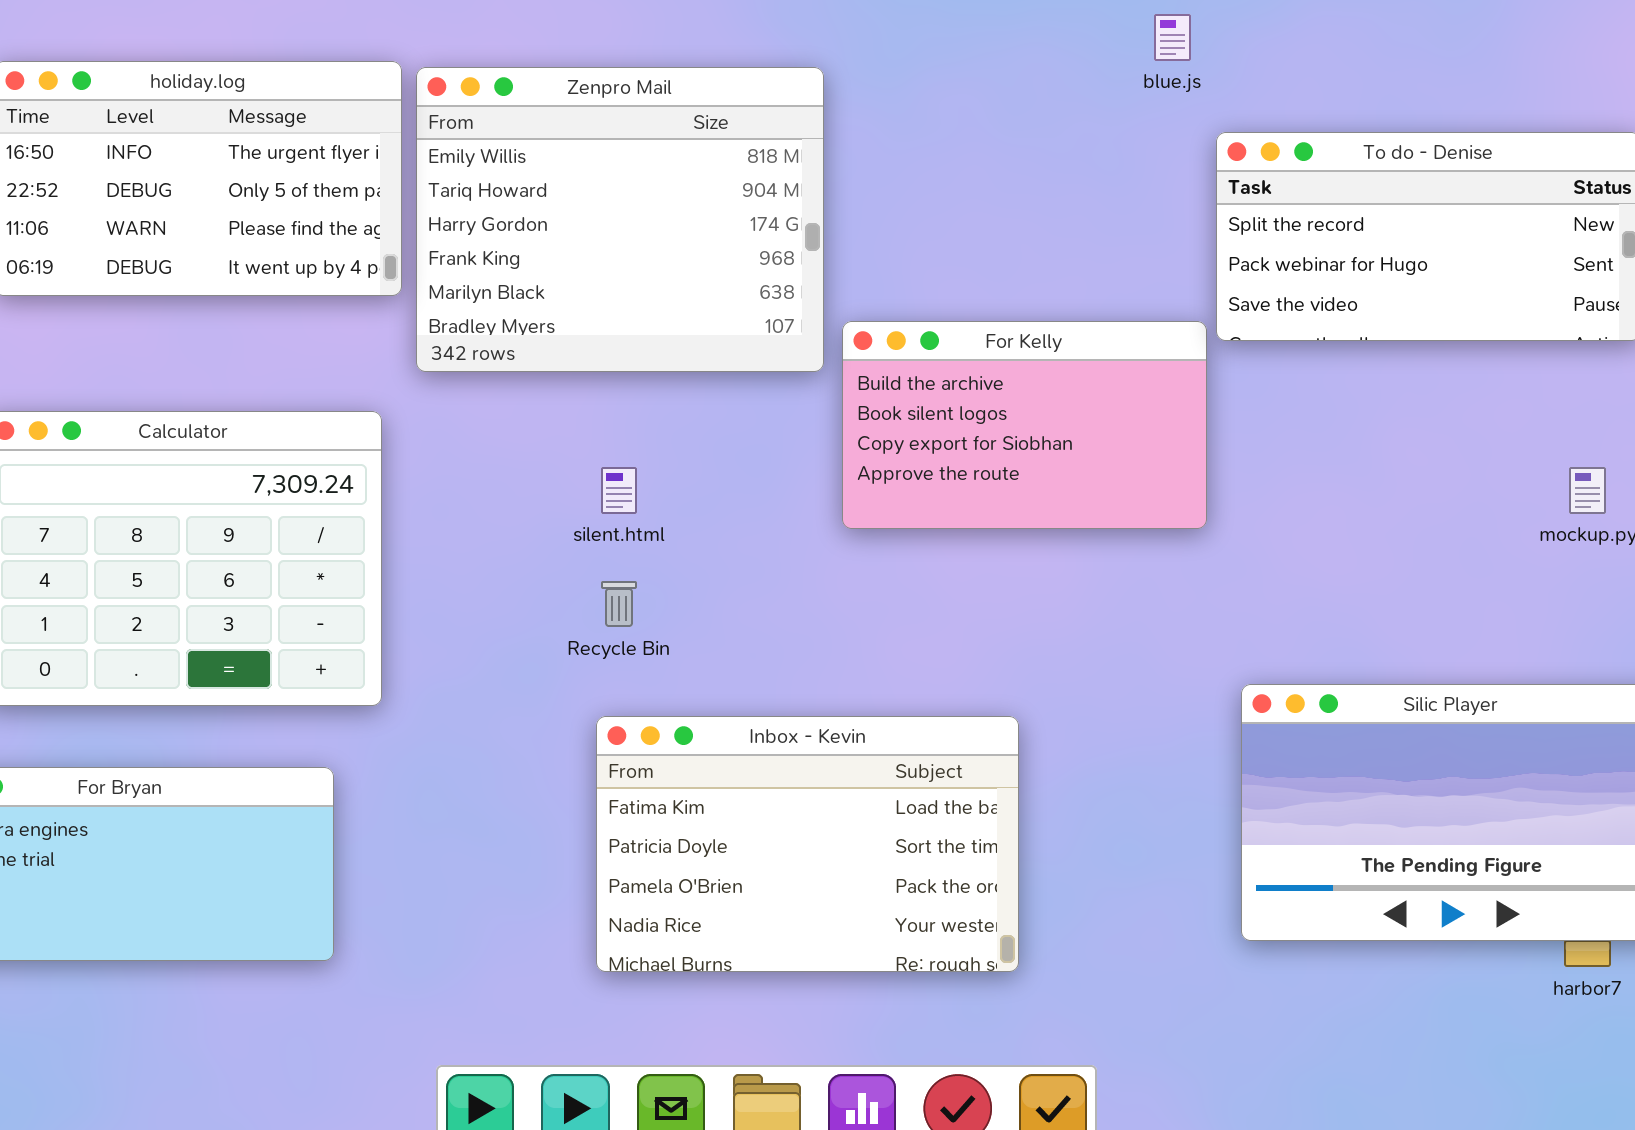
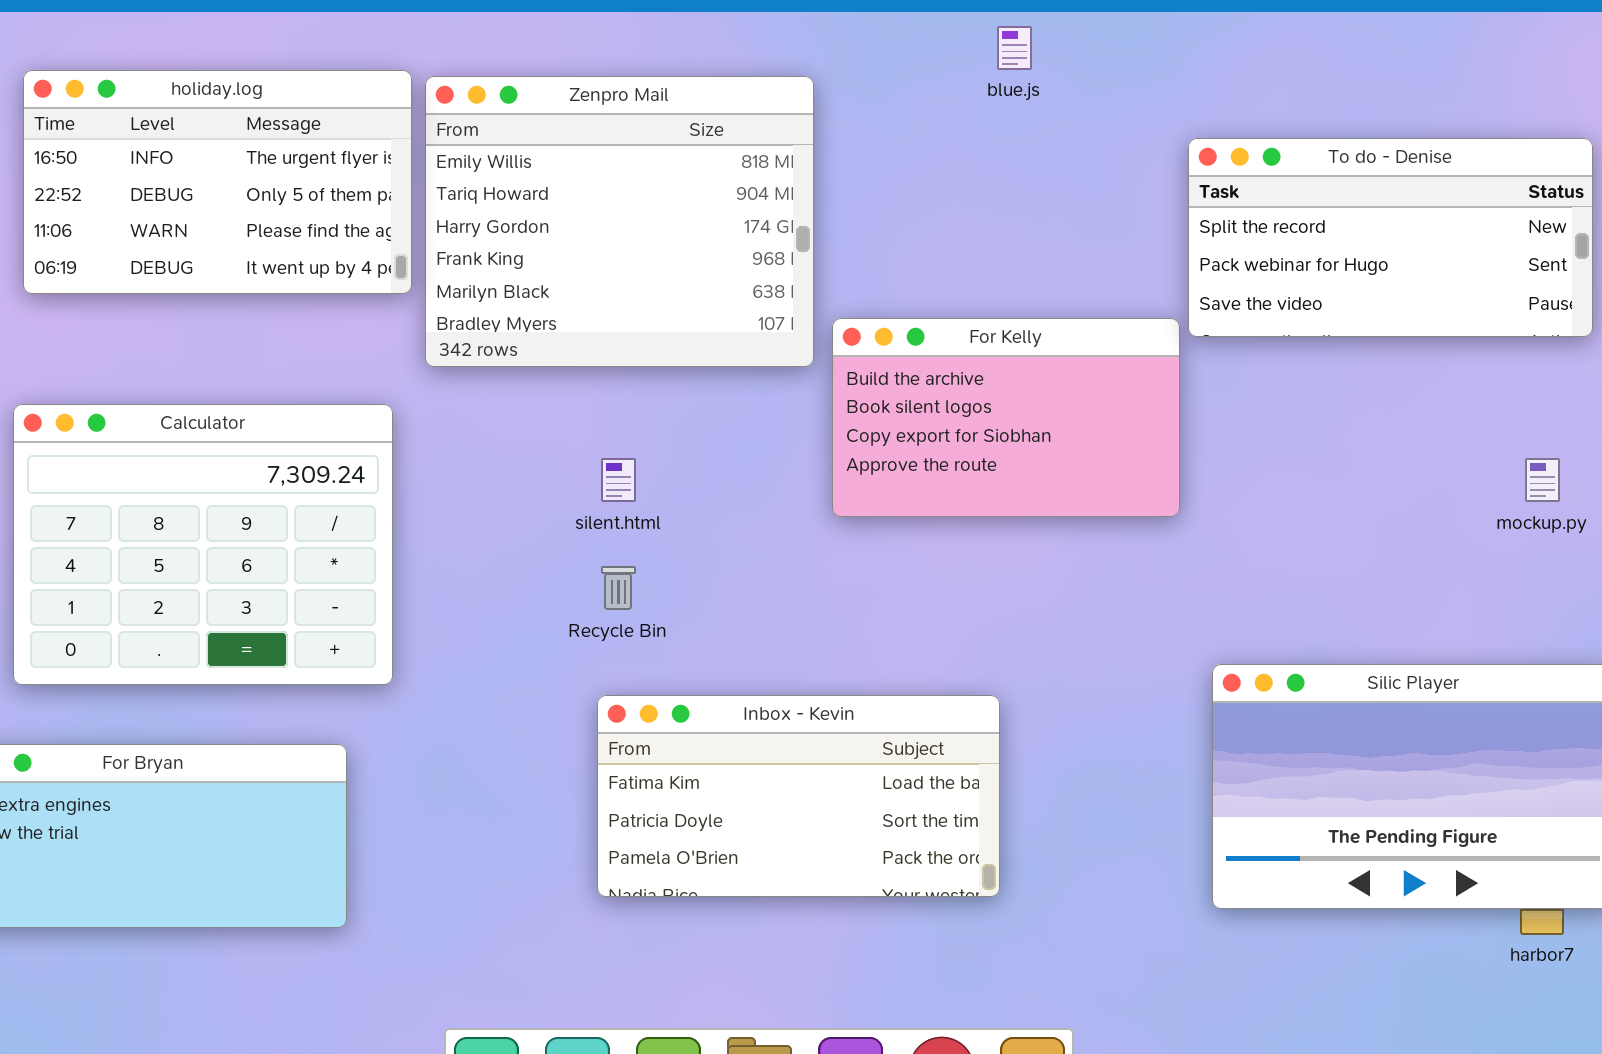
blue.js: [1154,14,1191,61] -> [997,26,1032,70], moved
Inbox - Kevin: [596,716,1019,972] -> [597,695,1000,897], resized

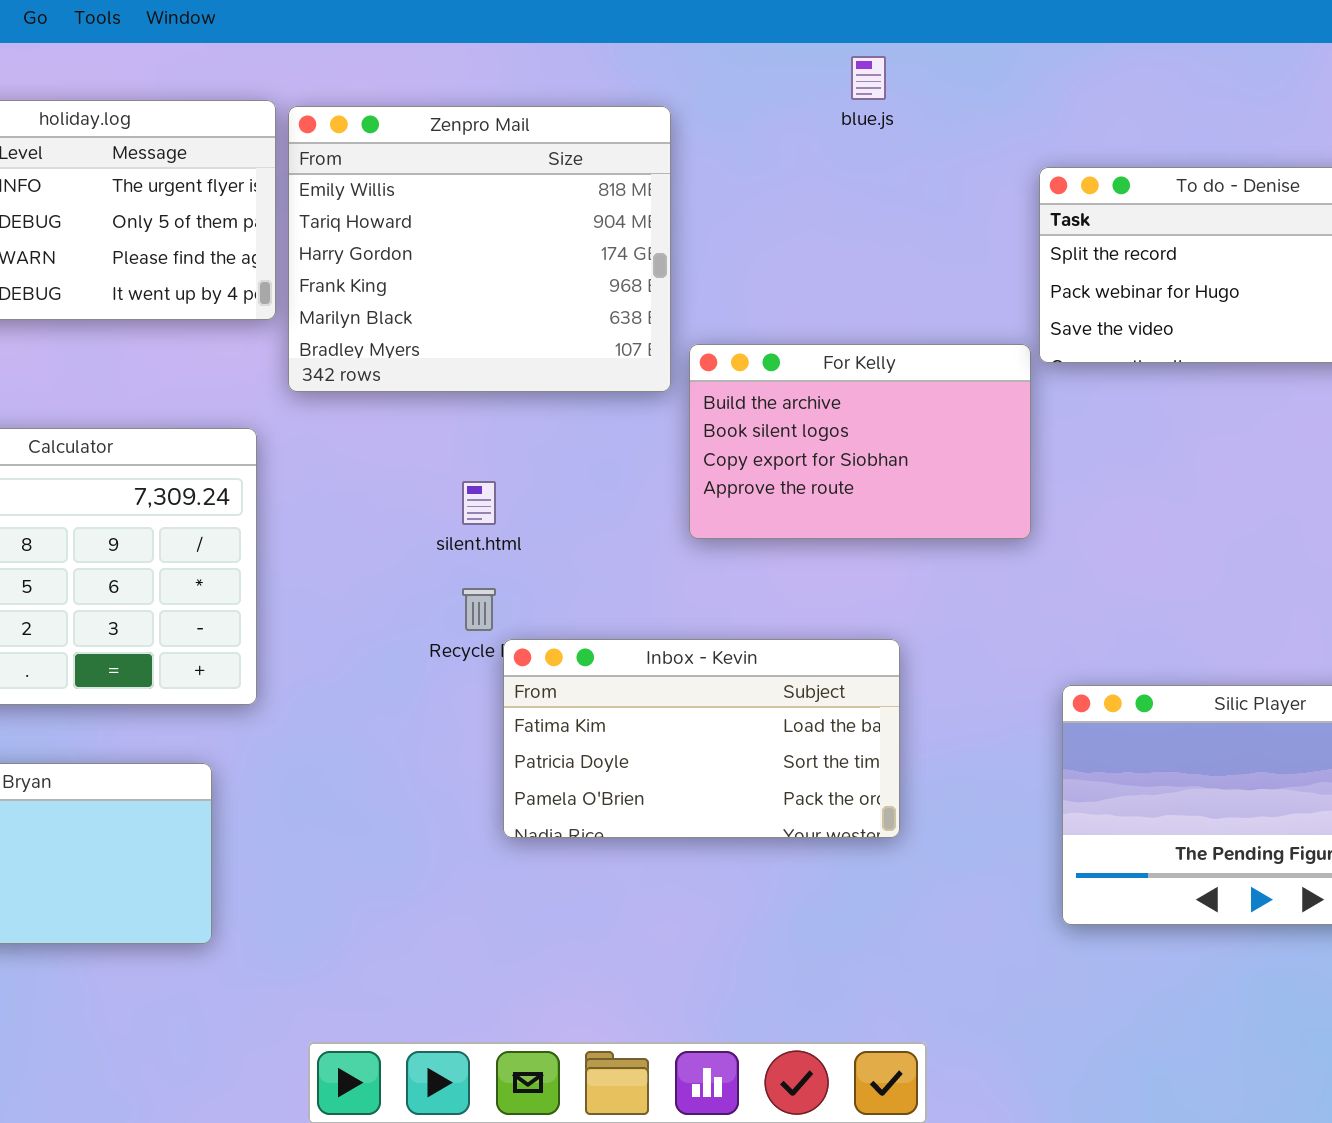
Inbox - Kevin: [597,695,1000,897] -> [503,639,900,838], moved

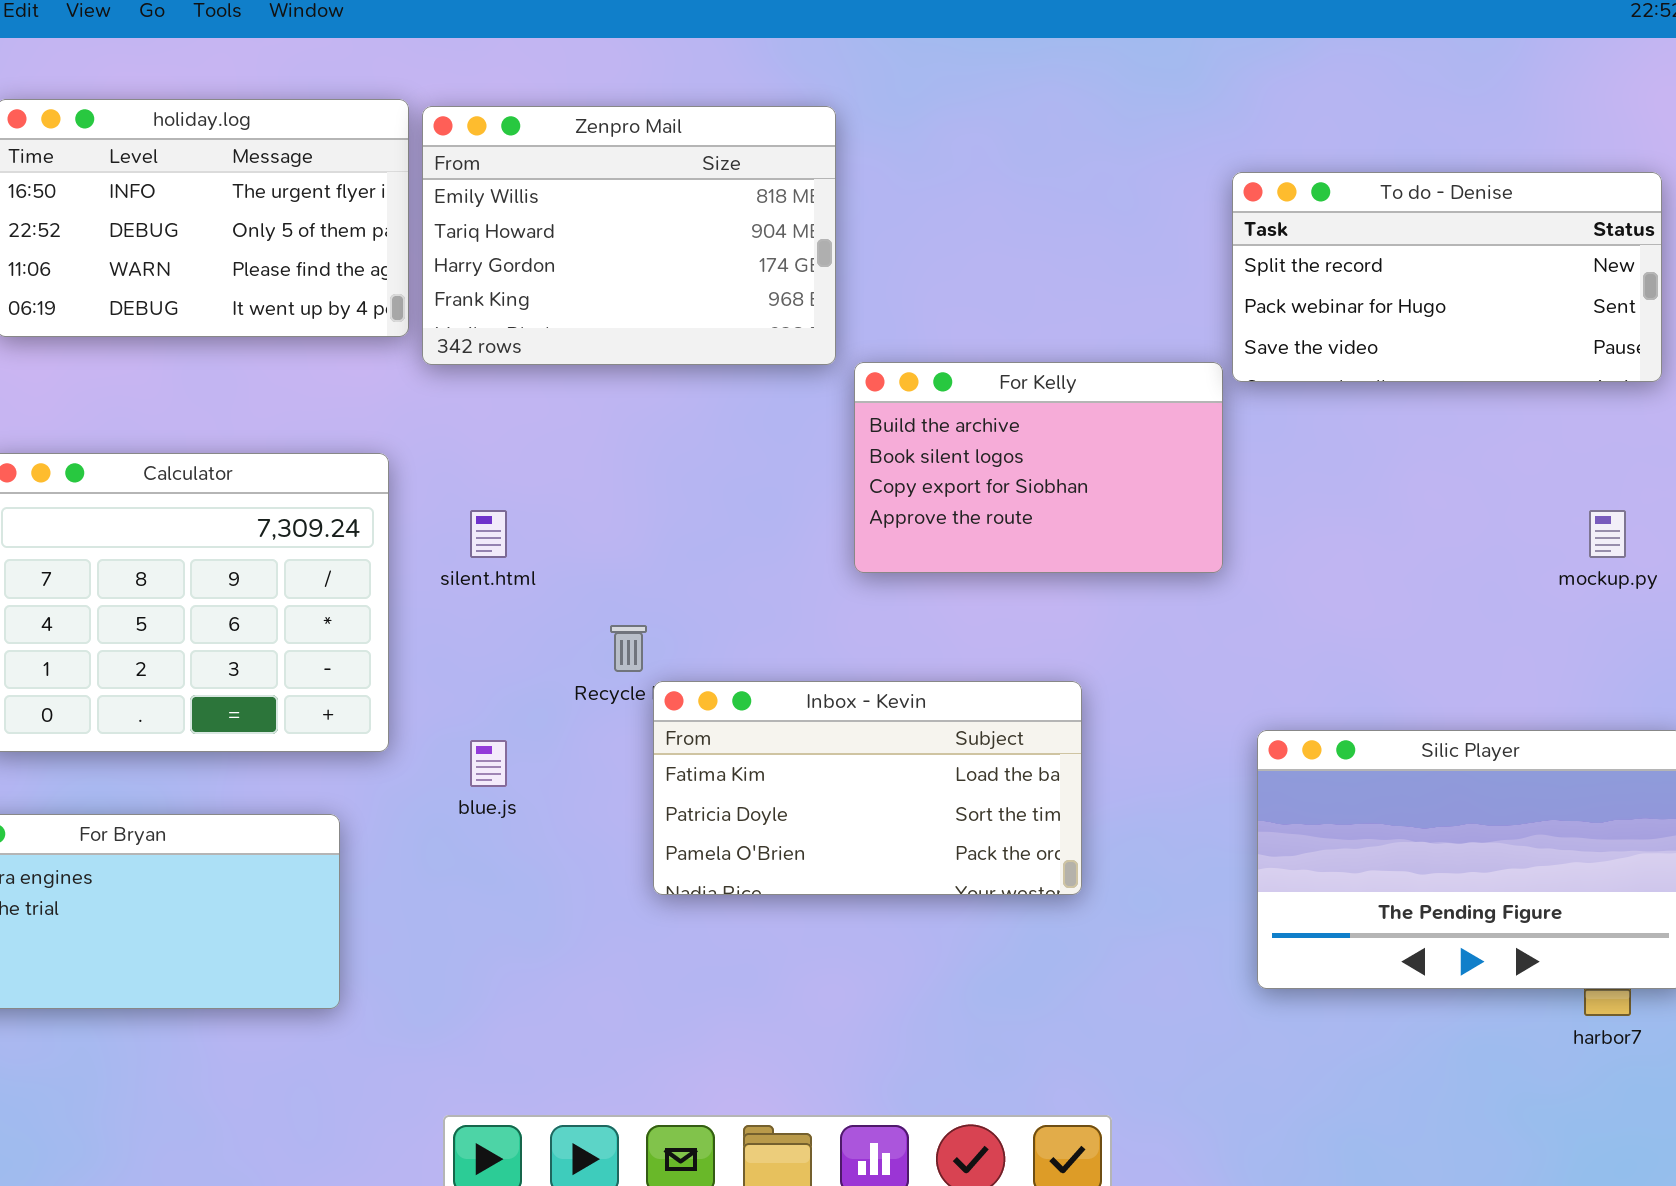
blue.js: [851,56,886,100] -> [470,740,507,787], moved
Zenpro Mail: [288,106,671,392] -> [422,106,836,365], resized
silent.html: [462,481,496,525] -> [470,510,507,558], moved

